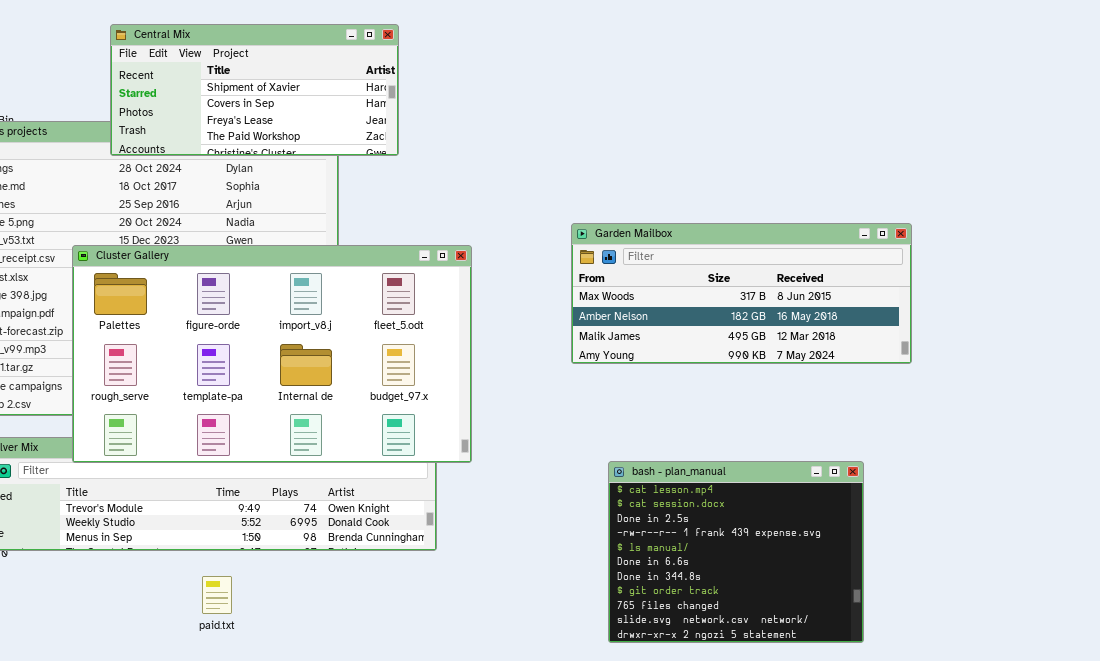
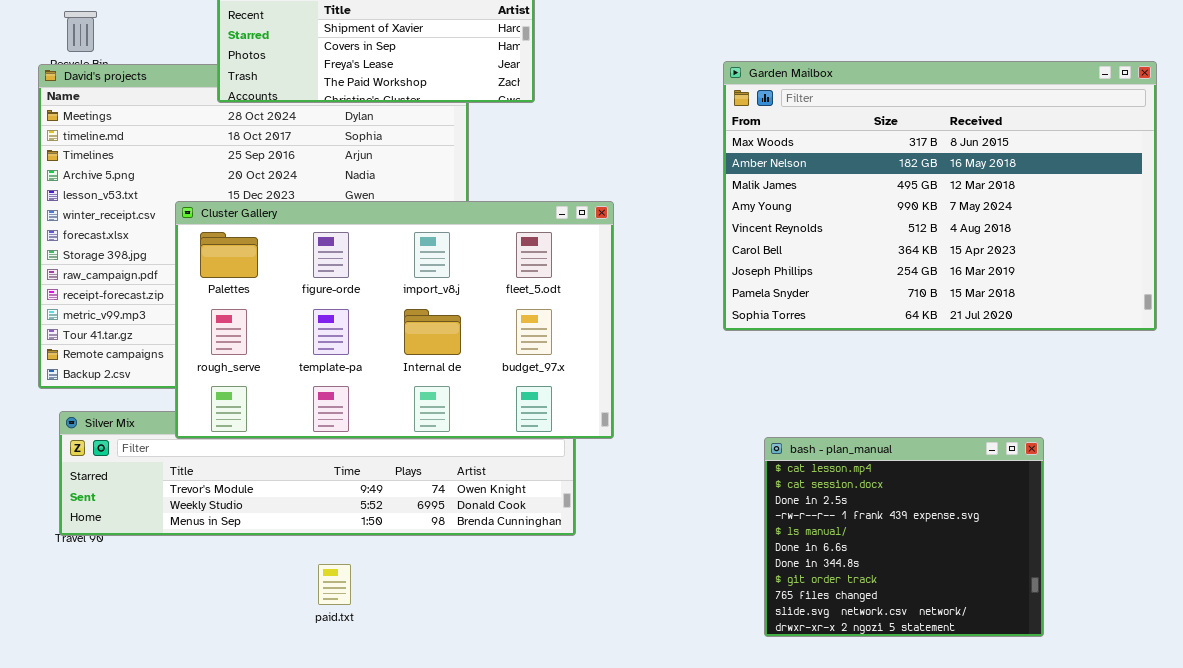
Garden Mailbox: [571,223,912,364] -> [723,61,1157,331], resized

